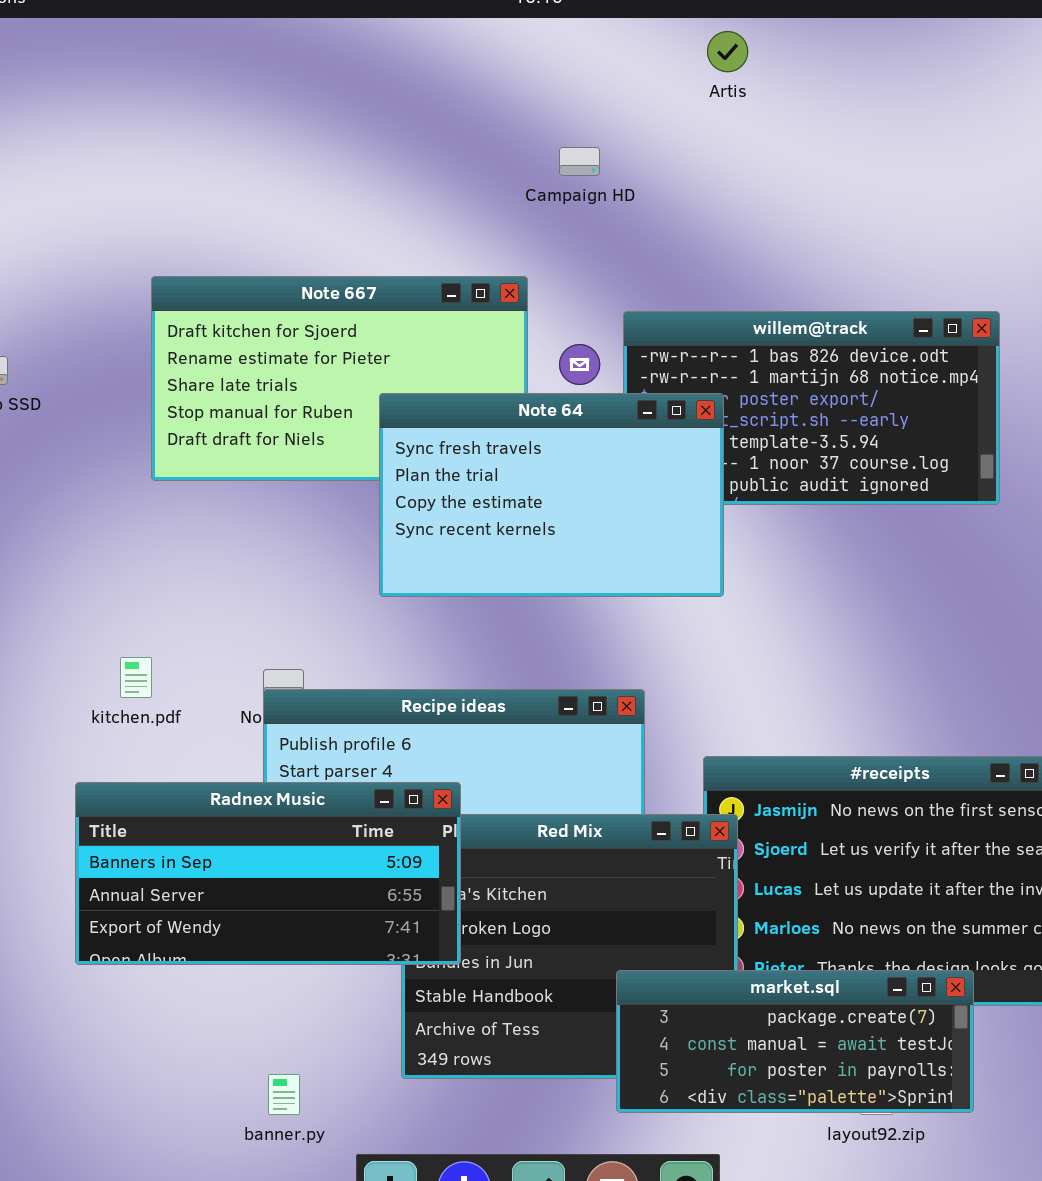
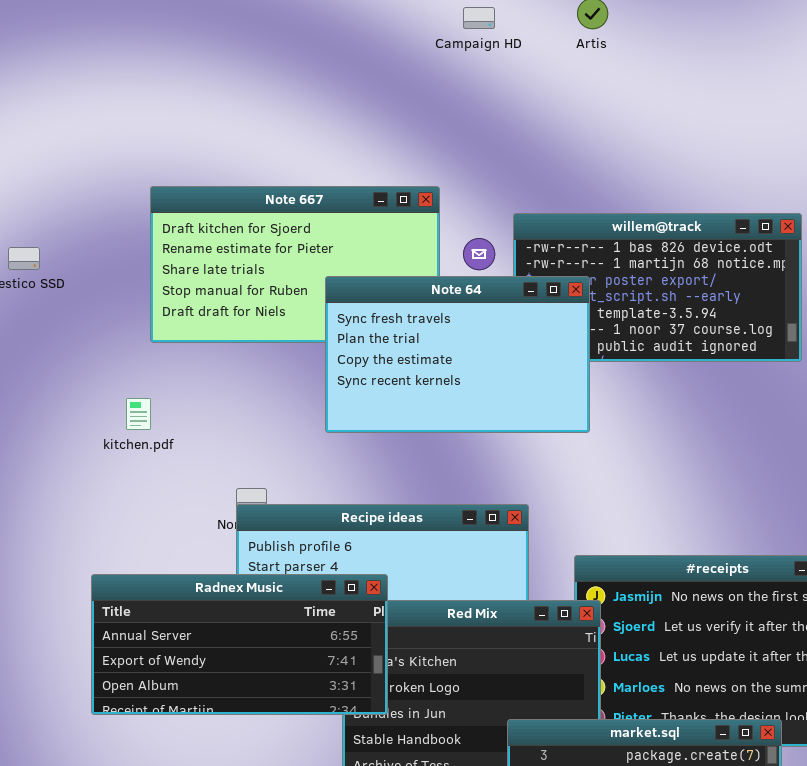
Campaign HD: [559,147,600,176] -> [463,7,495,29], moved
kitchen.pdf: [120,657,152,698] -> [126,398,151,430], moved
Radnex Music: [75,782,461,965] -> [91,574,388,715], scrolled down 1 row

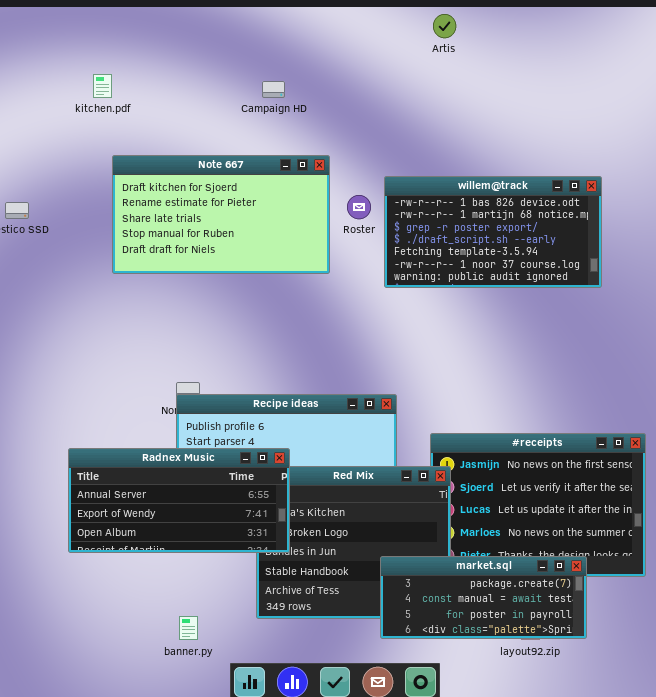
Campaign HD: [463,7,495,29] -> [262,81,285,98], moved
Note 64: [325,276,590,433] -> none, closed
kitchen.pdf: [126,398,151,430] -> [93,74,112,98], moved

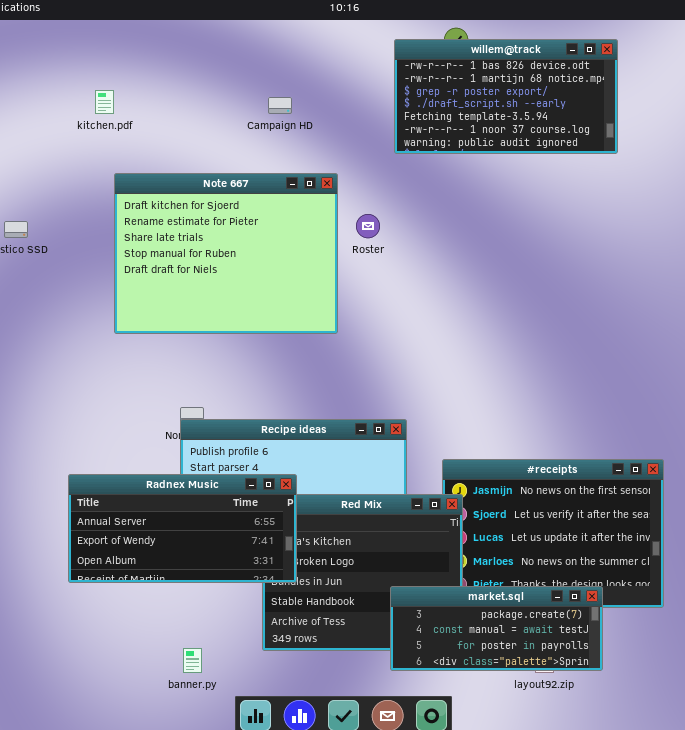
Note 667: [112,155,330,274] -> [114,173,338,334], resized
willem@track: [384,176,602,288] -> [394,39,618,154], moved

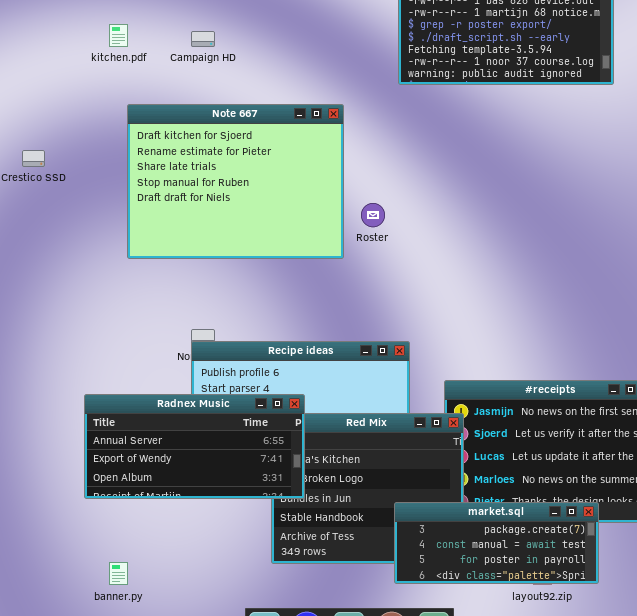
Campaign HD: [268,97,292,114] -> [191,31,215,47], moved
Roster: [356,214,380,238] -> [361,203,385,227], moved
banner.py: [183,648,202,673] -> [109,562,128,585], moved

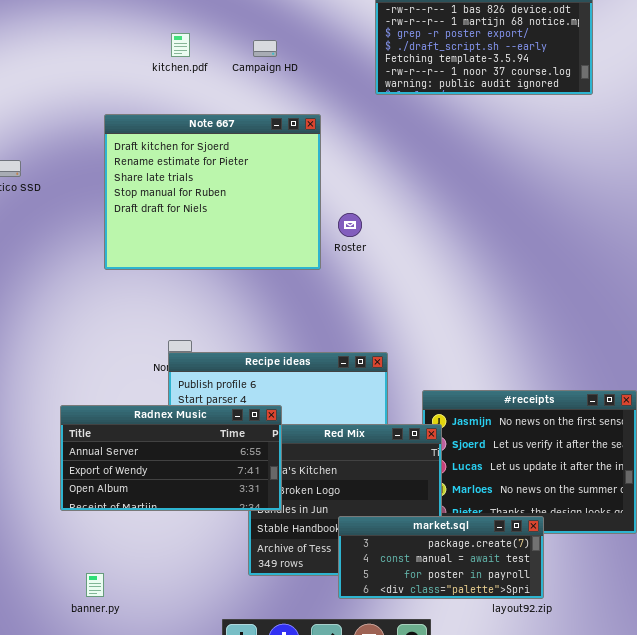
kitchen.pdf: [109,24,128,47] -> [171,33,190,57], moved
Campaign HD: [191,31,215,47] -> [253,40,277,57], moved
market.sql: [394,502,599,584] -> [338,516,544,599], moved

